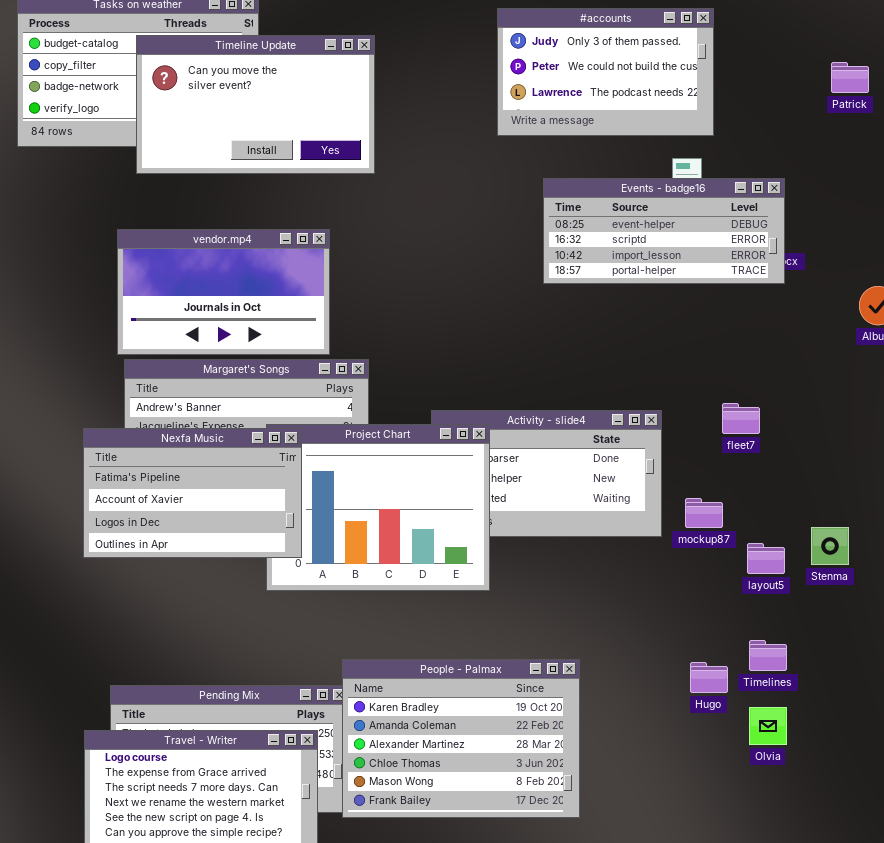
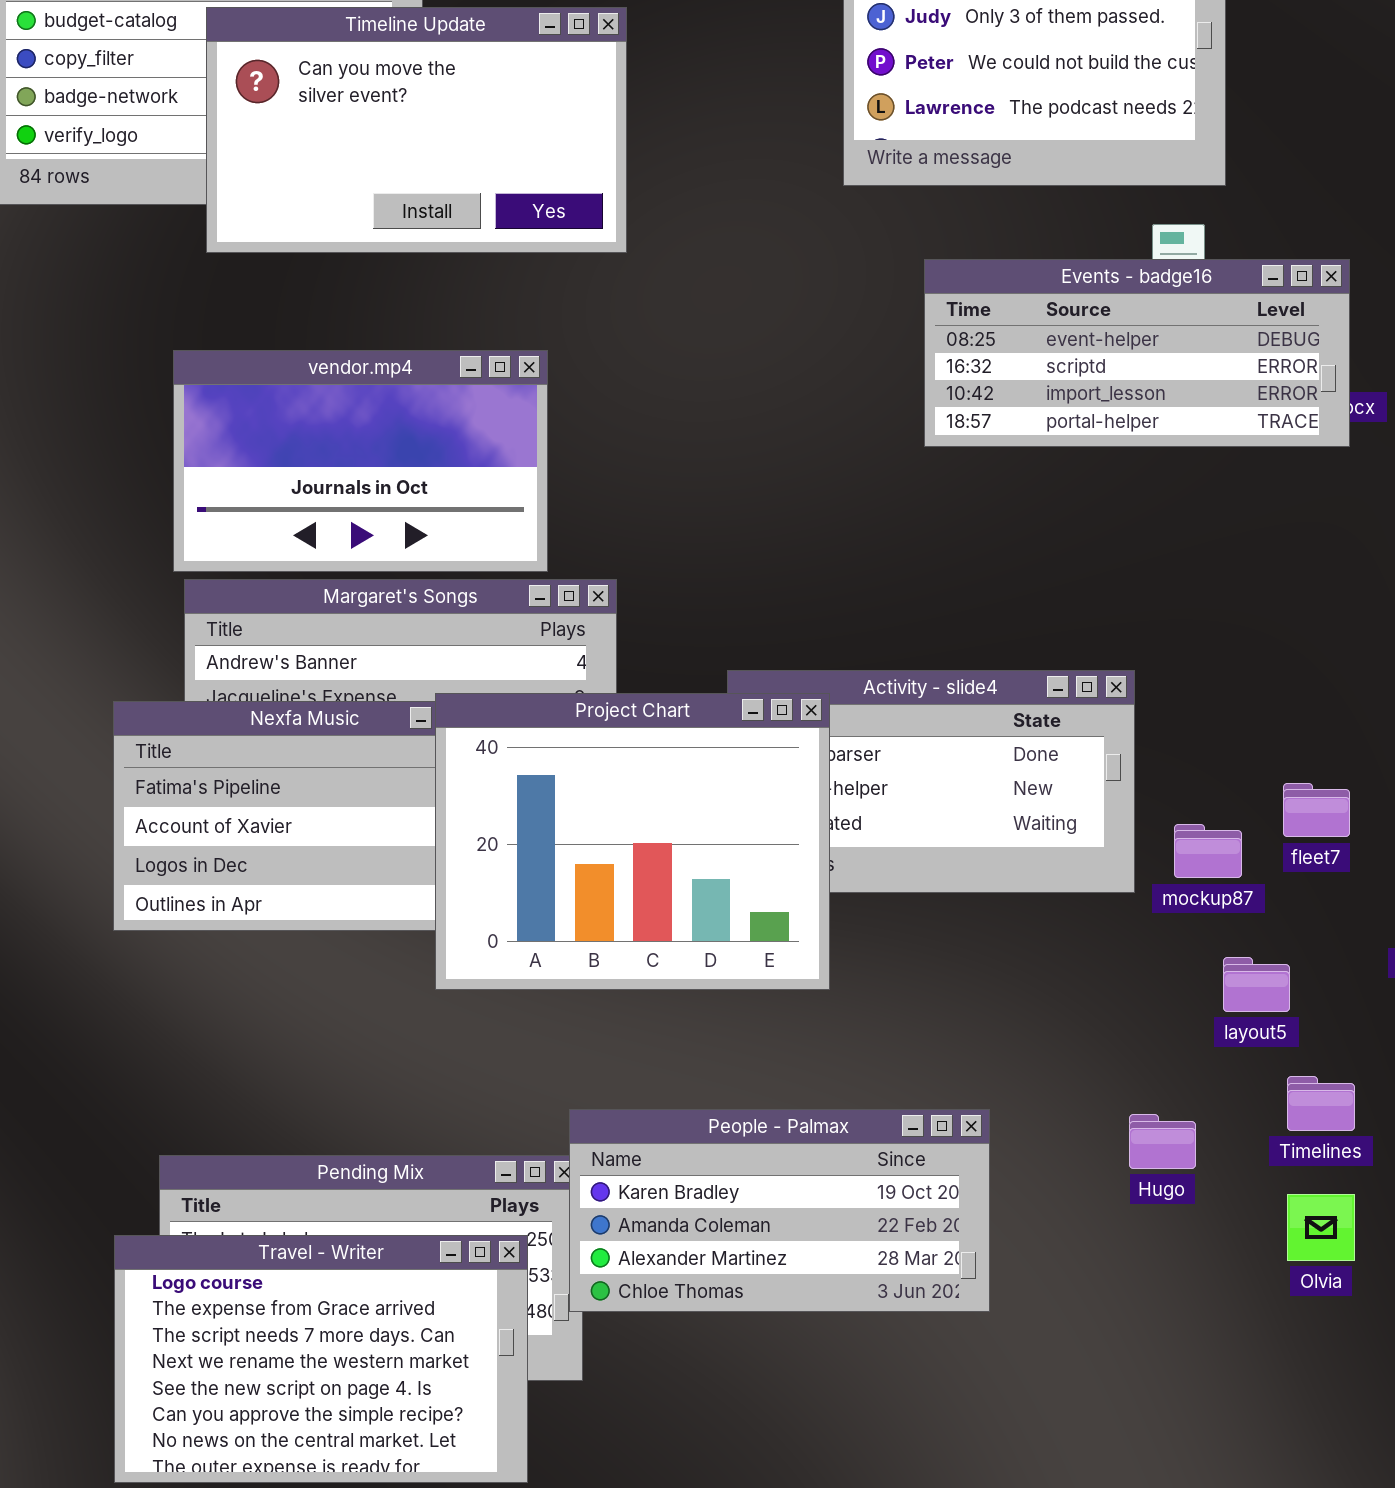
fleet7: [722,403,760,434] -> [1283,783,1350,837], moved
Project Chart: [266,424,490,591] -> [435,693,830,990], raised
layout5: [747,543,785,574] -> [1223,957,1290,1012], moved
People - Palmax: [342,659,580,818] -> [569,1109,990,1312], resized
Hugo: [690,662,728,693] -> [1129,1114,1196,1169], moved

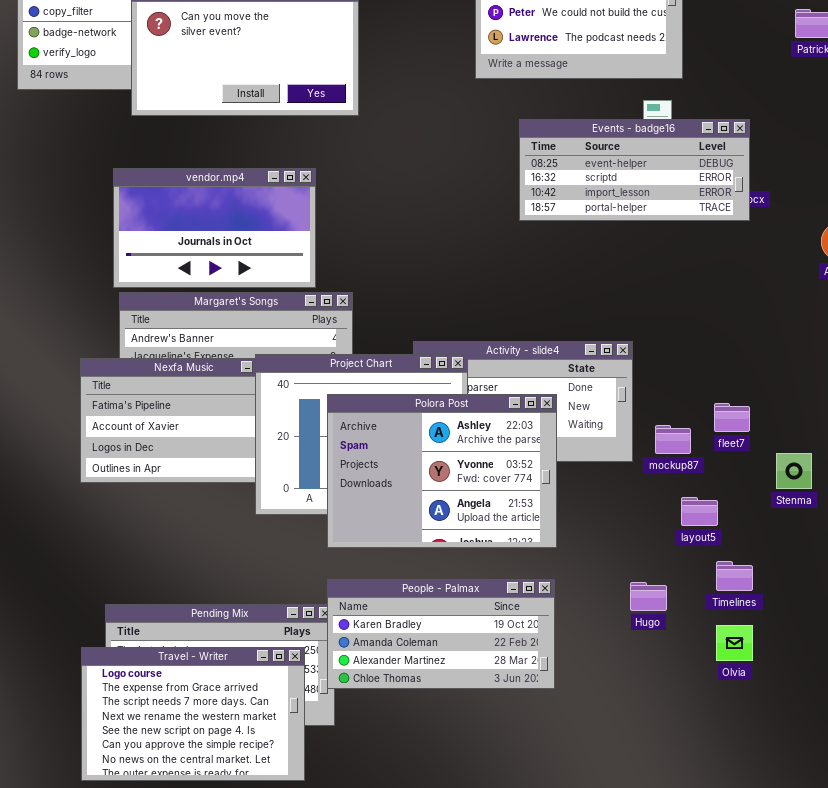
Polora Post: none -> [327,394,557,548], opened

